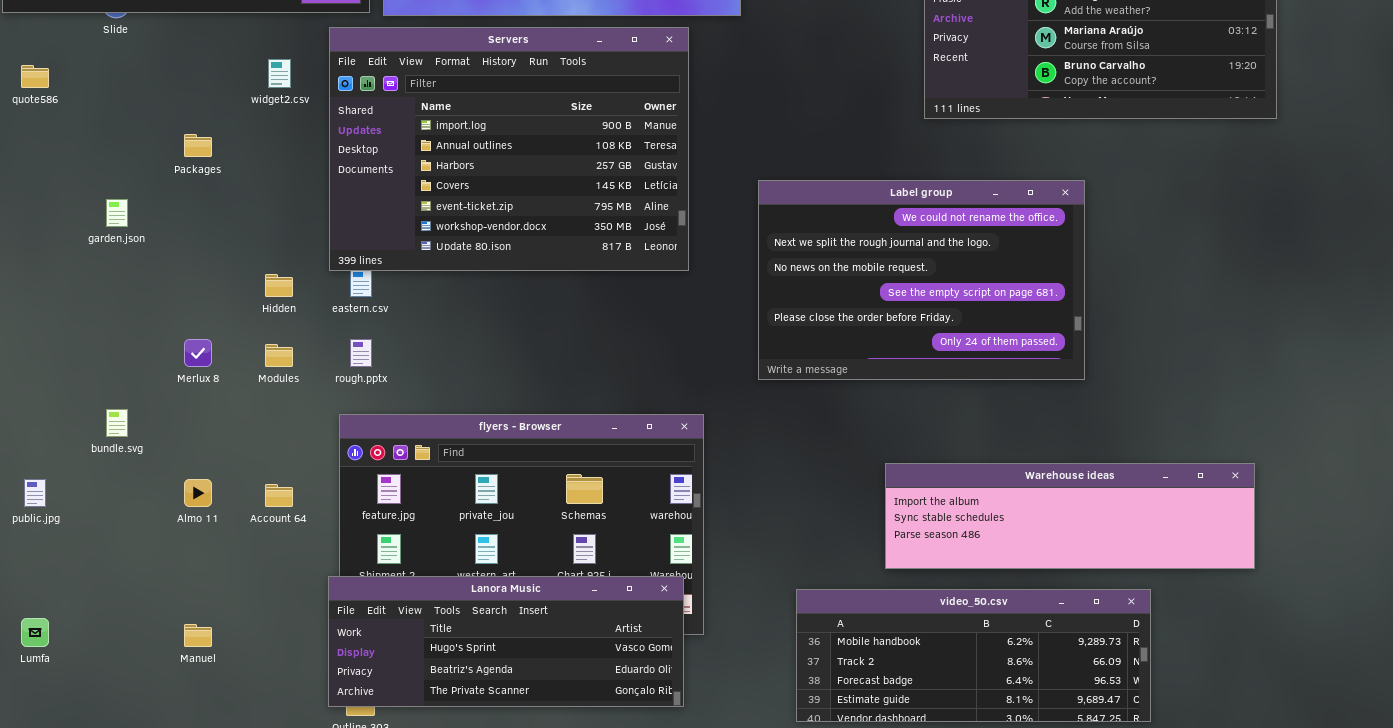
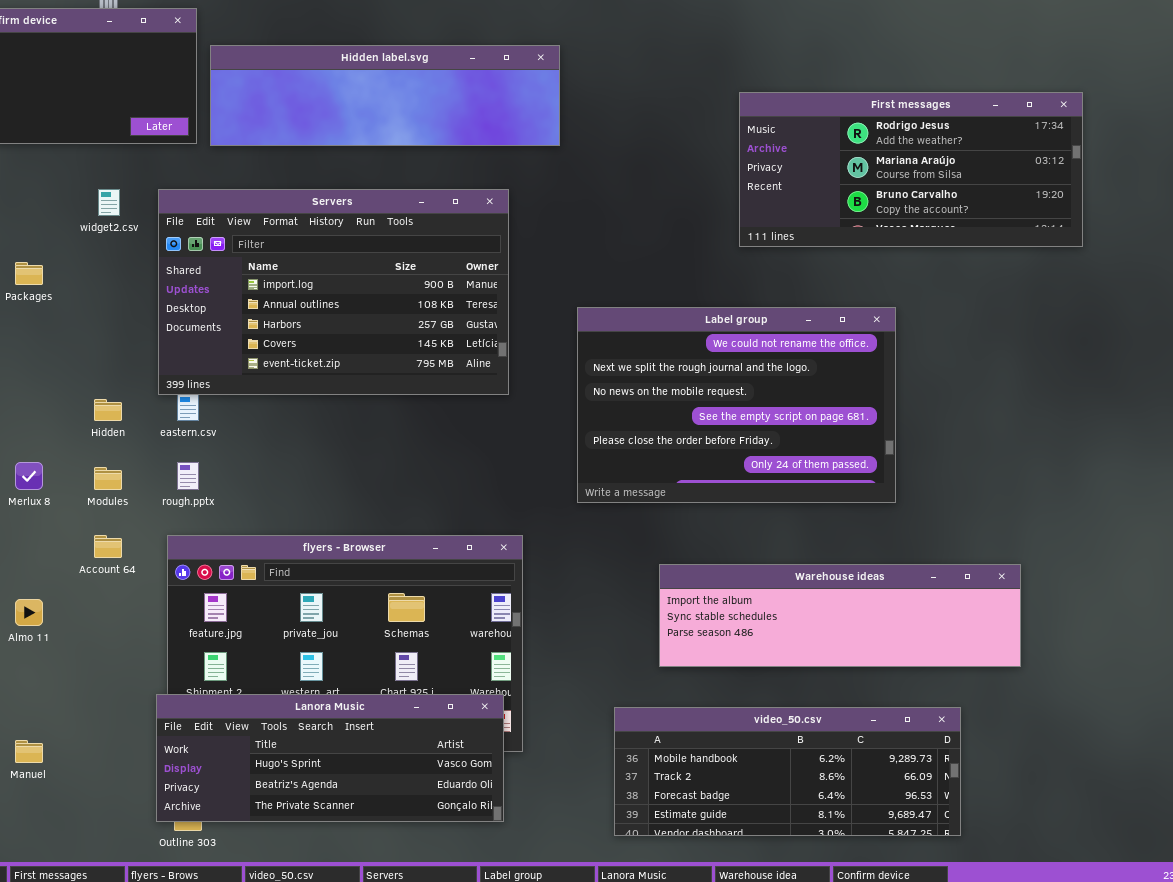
Servers: [329,27,689,271] -> [158,189,509,395], resized
Warehouse ideas: [885,463,1255,569] -> [659,564,1021,667], moved
Account 64: [265,484,293,507] -> [94,535,122,558], moved

